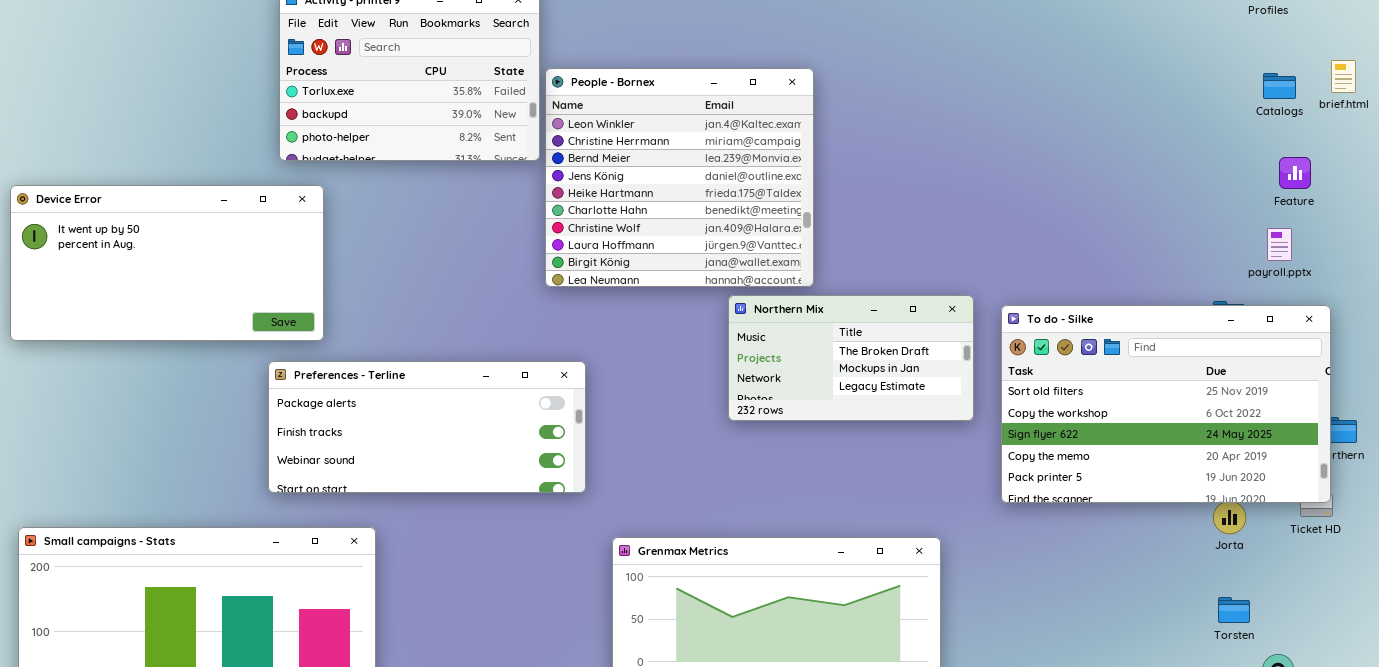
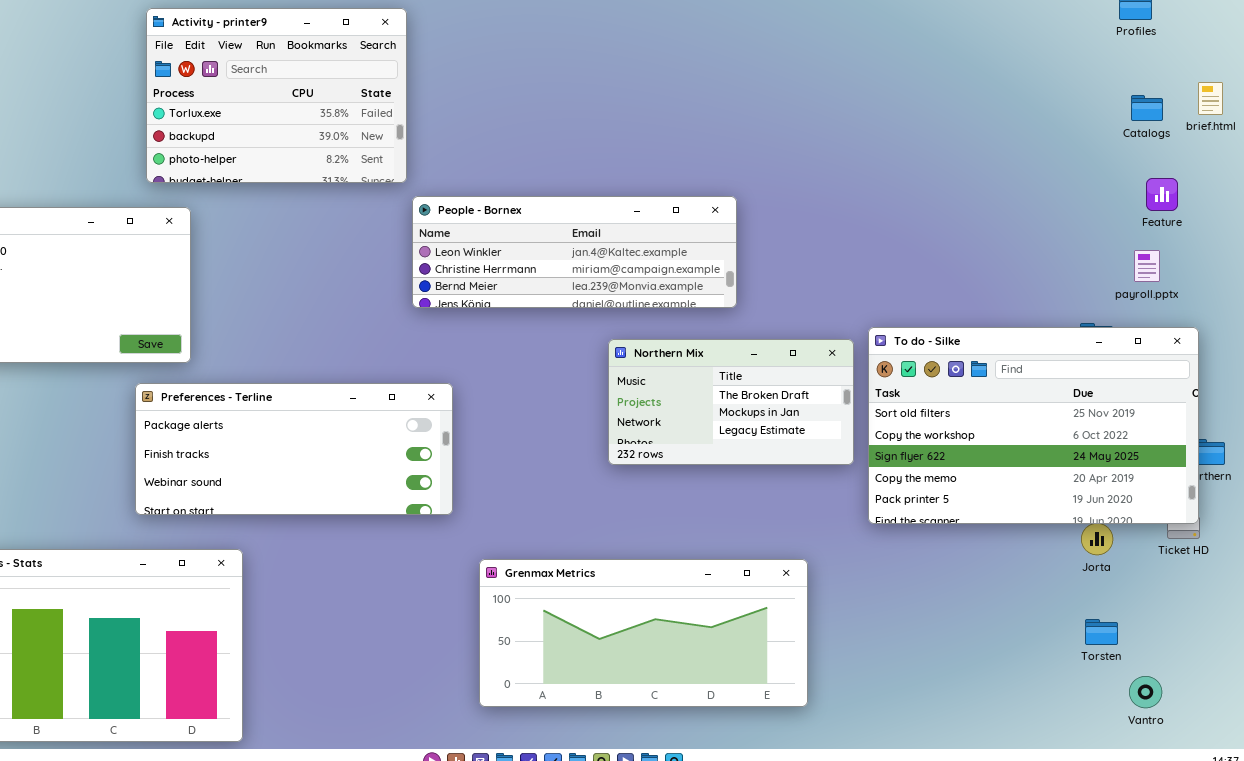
People - Bornex: [545,68,814,287] -> [412,196,737,308], resized
Northern Mix: [728,295,974,421] -> [608,339,854,465], moved

